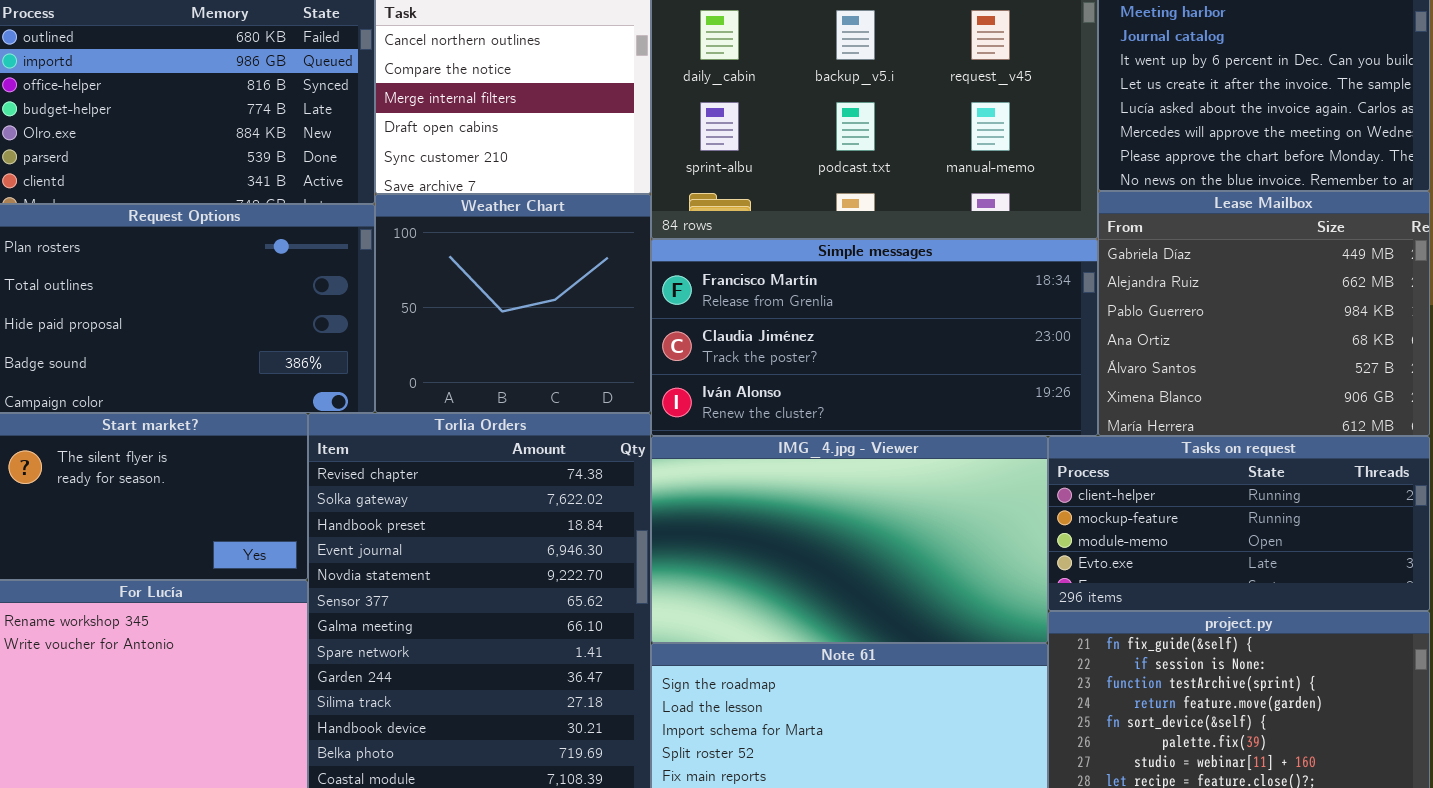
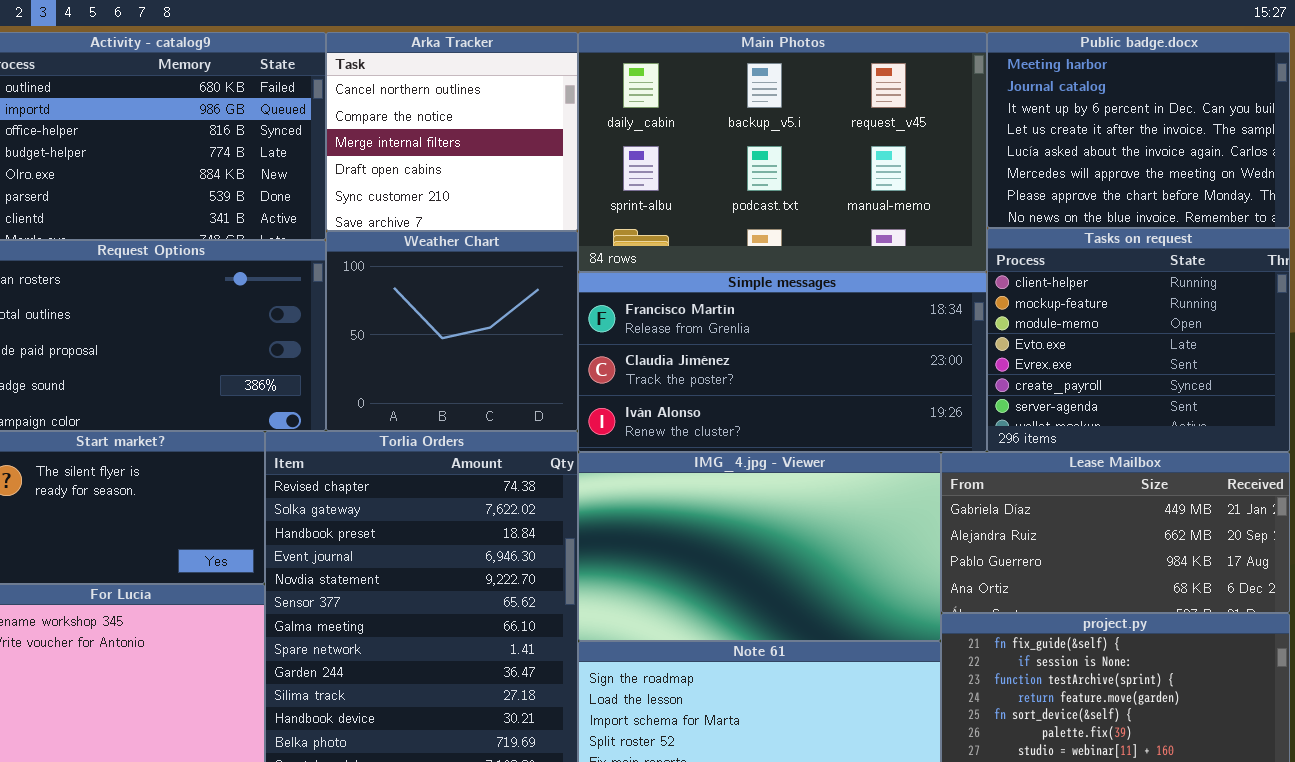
Lease Mailbox: [1098,191,1430,436] -> [941,452,1290,613], moved, resized
Tasks on request: [1048,436,1430,611] -> [987,228,1290,452], moved, resized

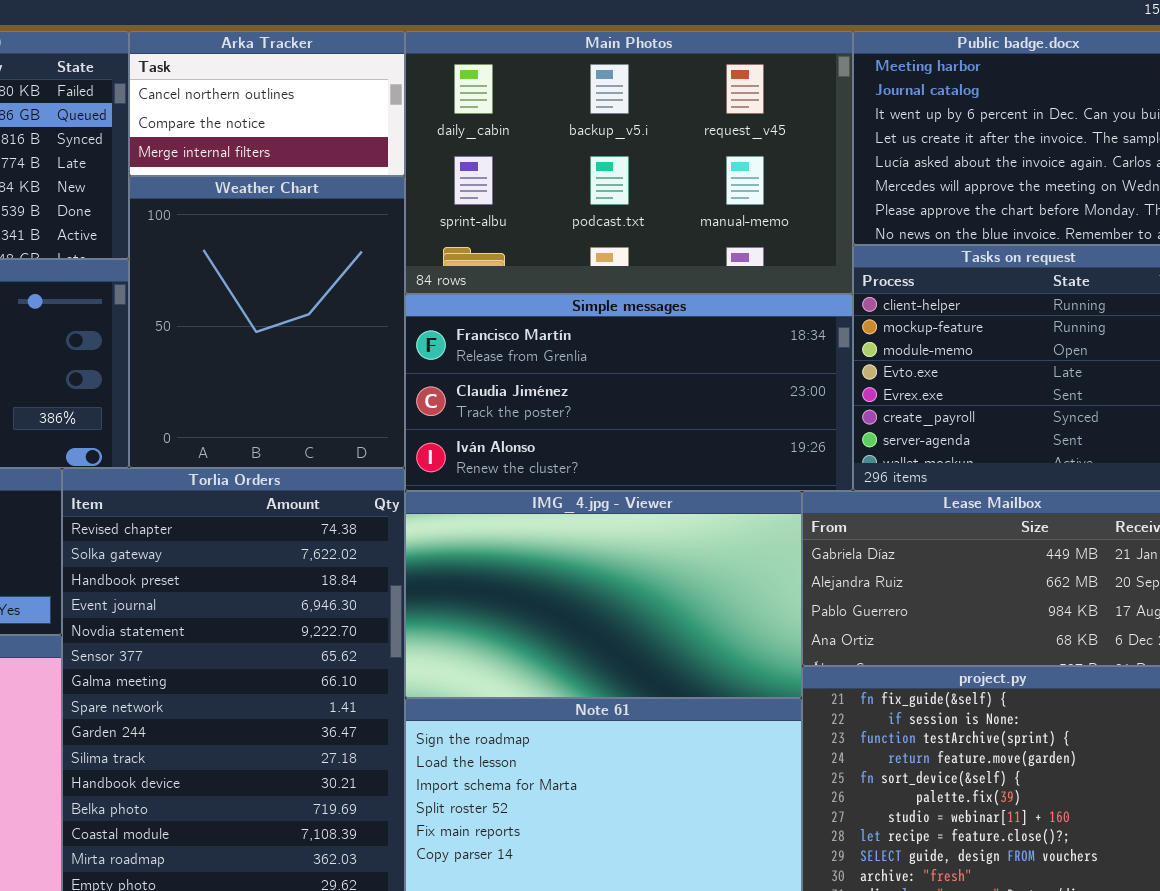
Arka Tracker: [326,32,578,231] -> [129,31,405,176], resized
Weather Chart: [326,231,578,431] -> [129,176,405,468], resized

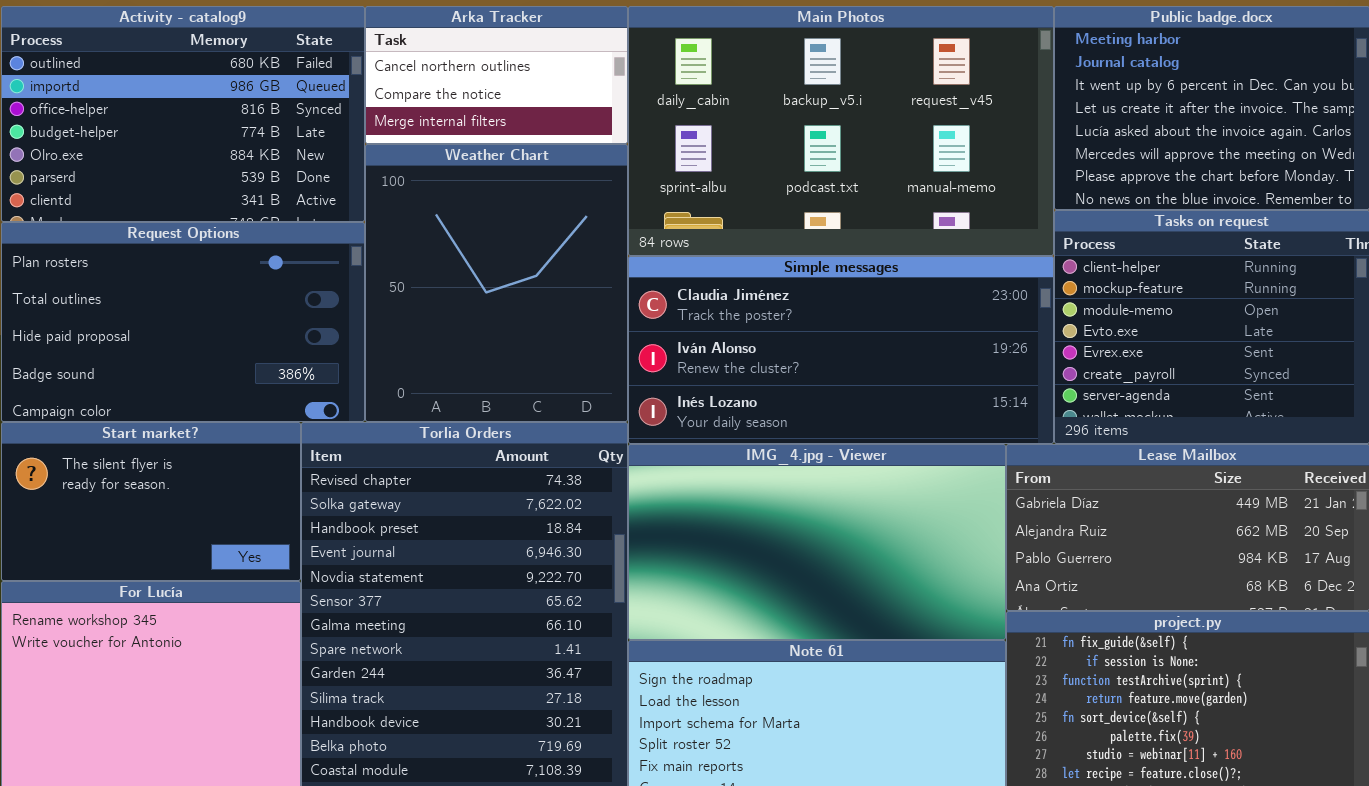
Simple messages: [405,294,853,491] -> [628,256,1054,444], scrolled down 1 row

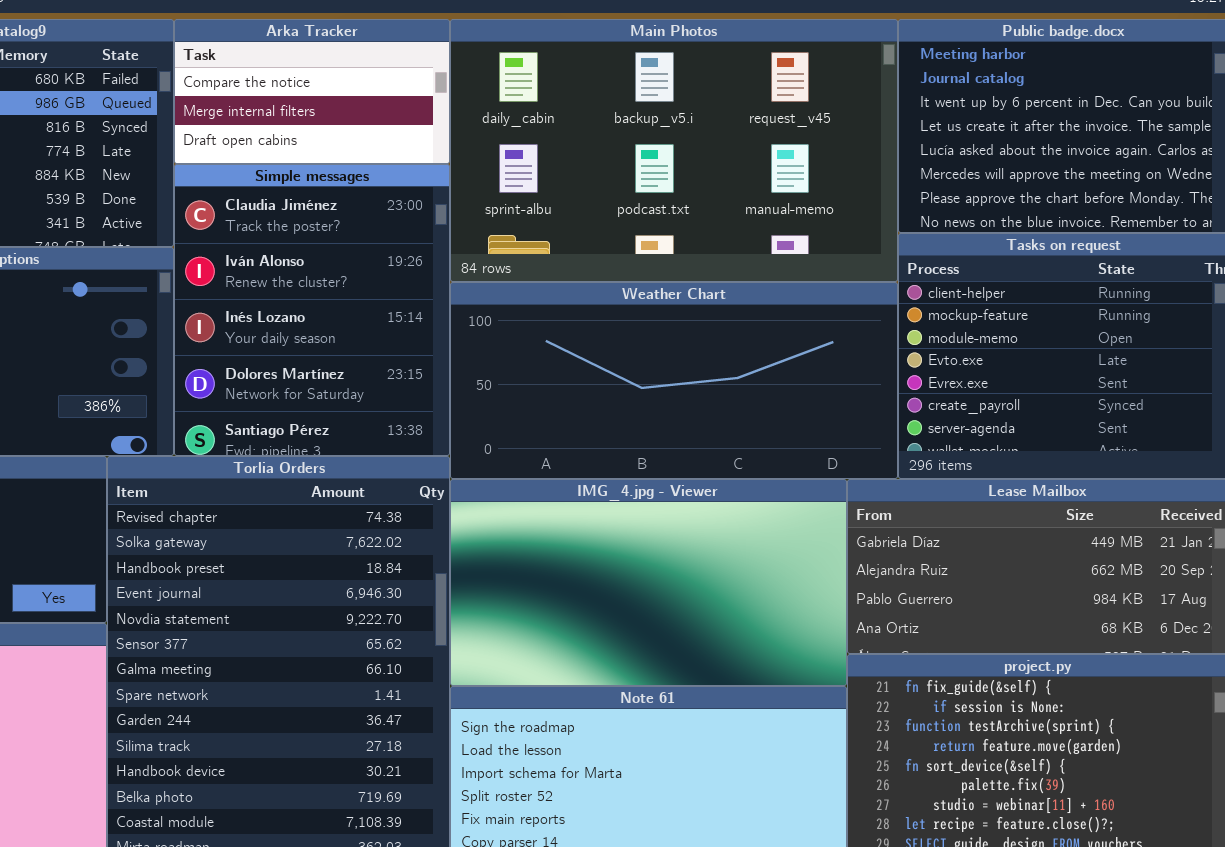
Arka Tracker: [365,6,628,144] -> [174,19,450,164], scrolled down 1 row
Weather Chart: [365,144,628,422] -> [450,282,898,479], moved, resized
Simple messages: [628,256,1054,444] -> [174,164,450,456], moved, resized

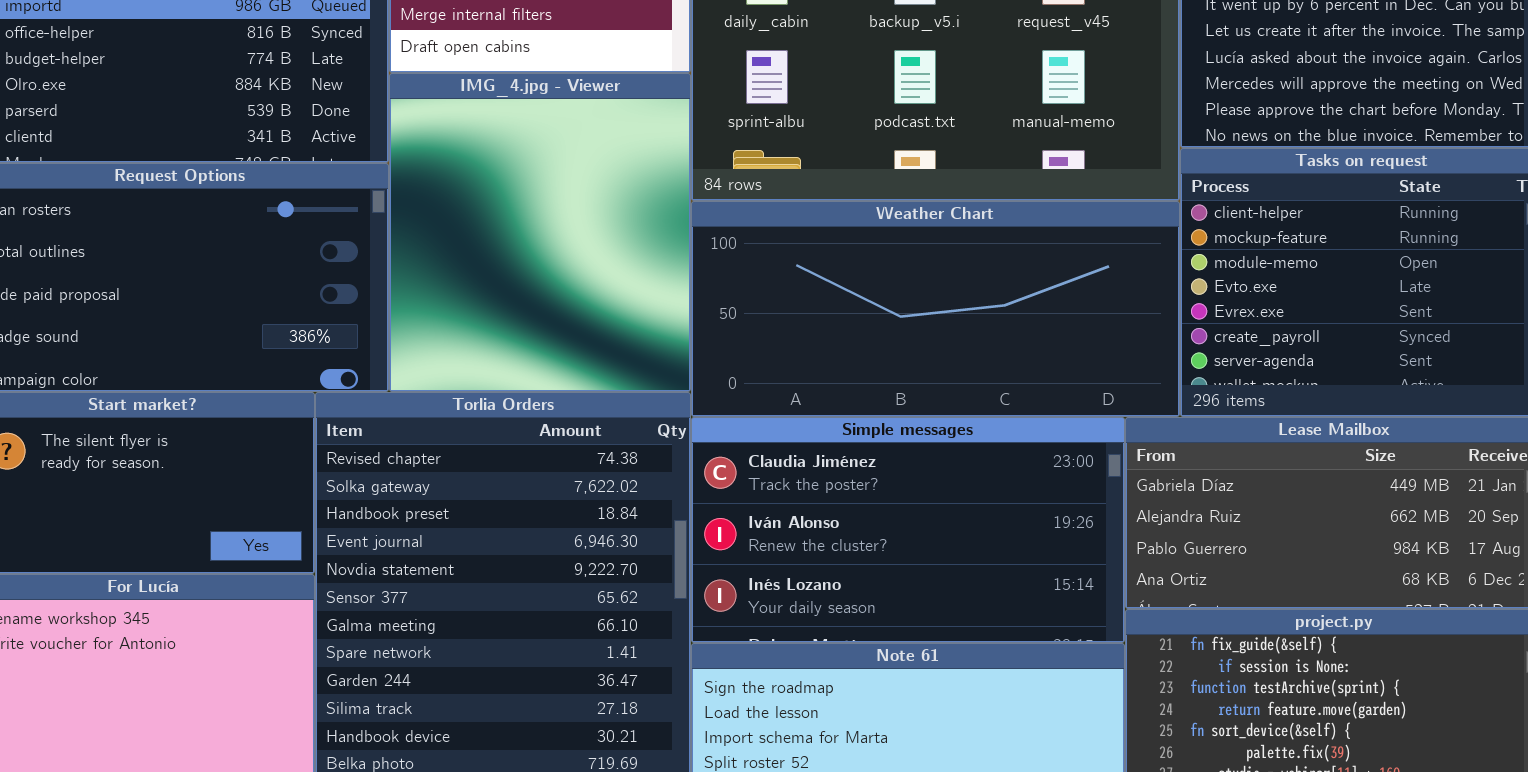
Simple messages: [174,164,450,456] -> [691,417,1125,643], moved, resized
IMG_4.jpg - Viewer: [450,479,847,686] -> [389,73,691,392], moved, resized

